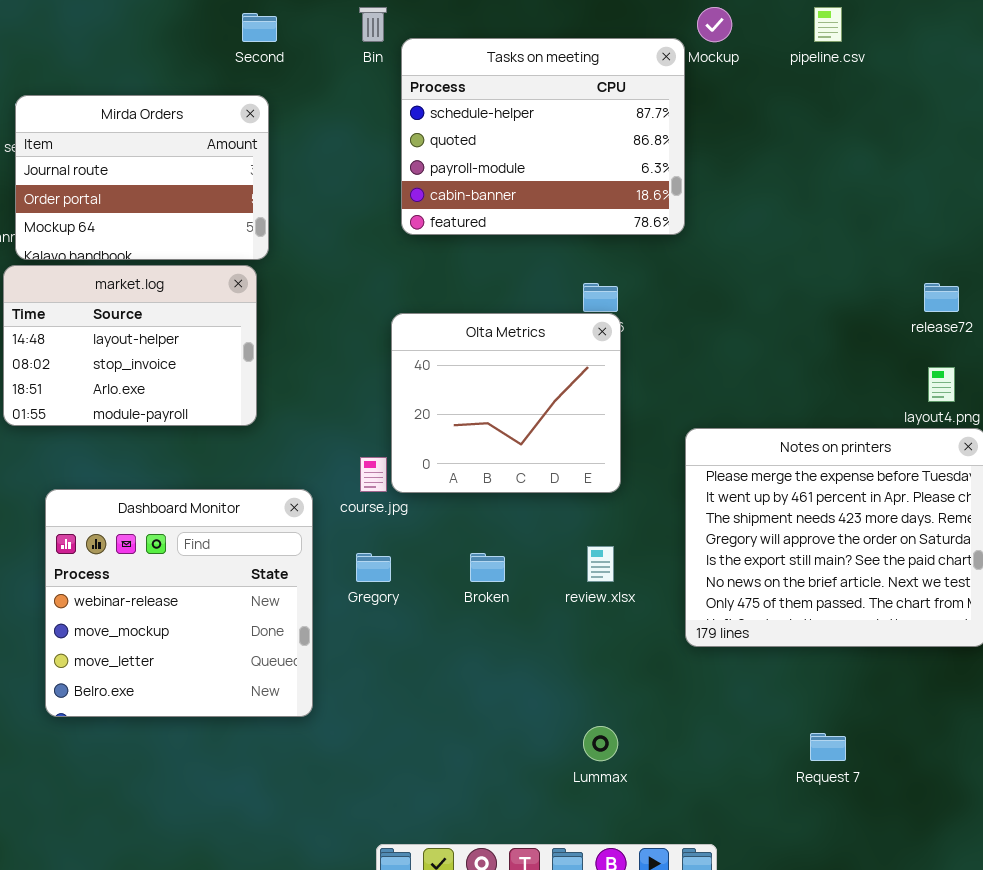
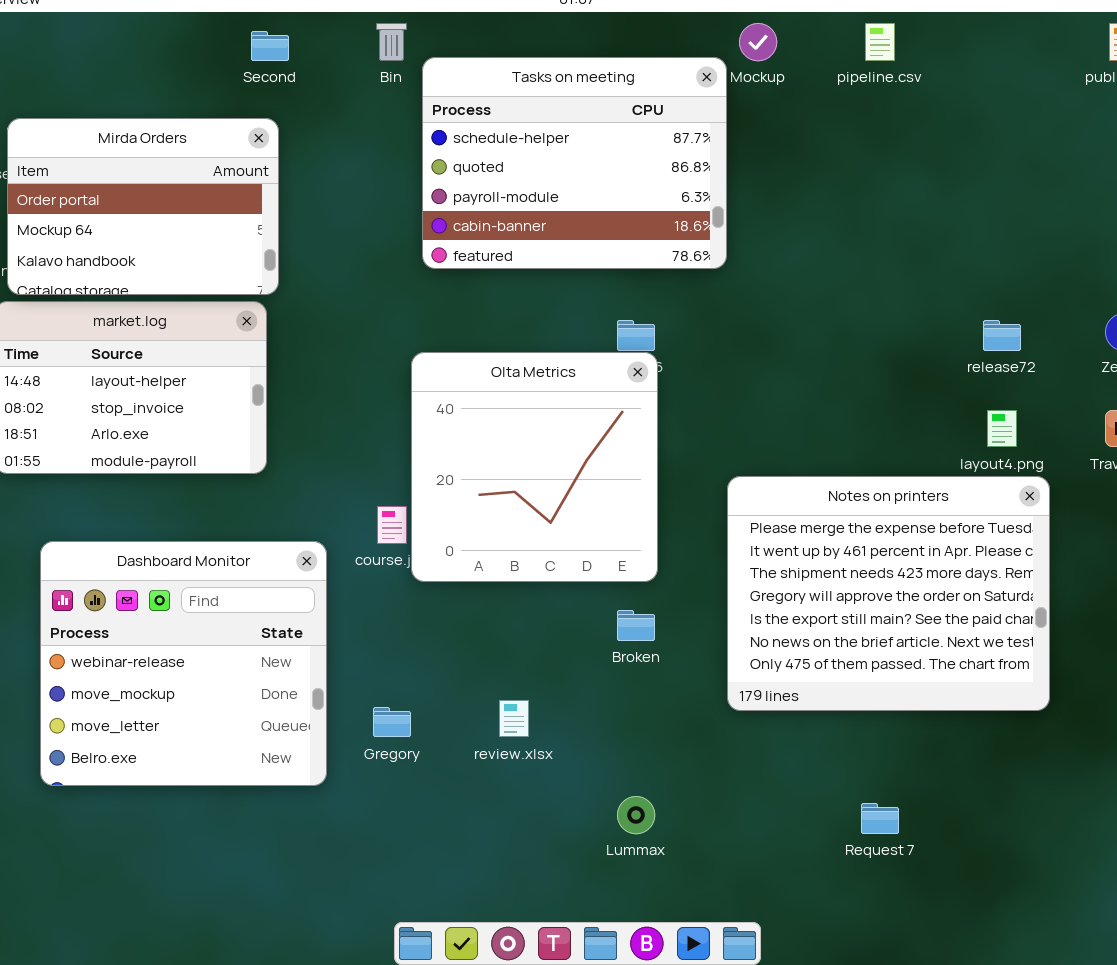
Mirda Orders: [15,95,269,260] -> [7,118,279,295], scrolled down 1 row
Olta Metrics: [391,313,621,493] -> [411,352,658,582], resized
review.xlsx: [587,546,614,582] -> [499,700,529,737], moved
Gregory: [356,553,391,582] -> [373,707,411,737], moved
Broken: [470,553,505,582] -> [617,610,655,641], moved

